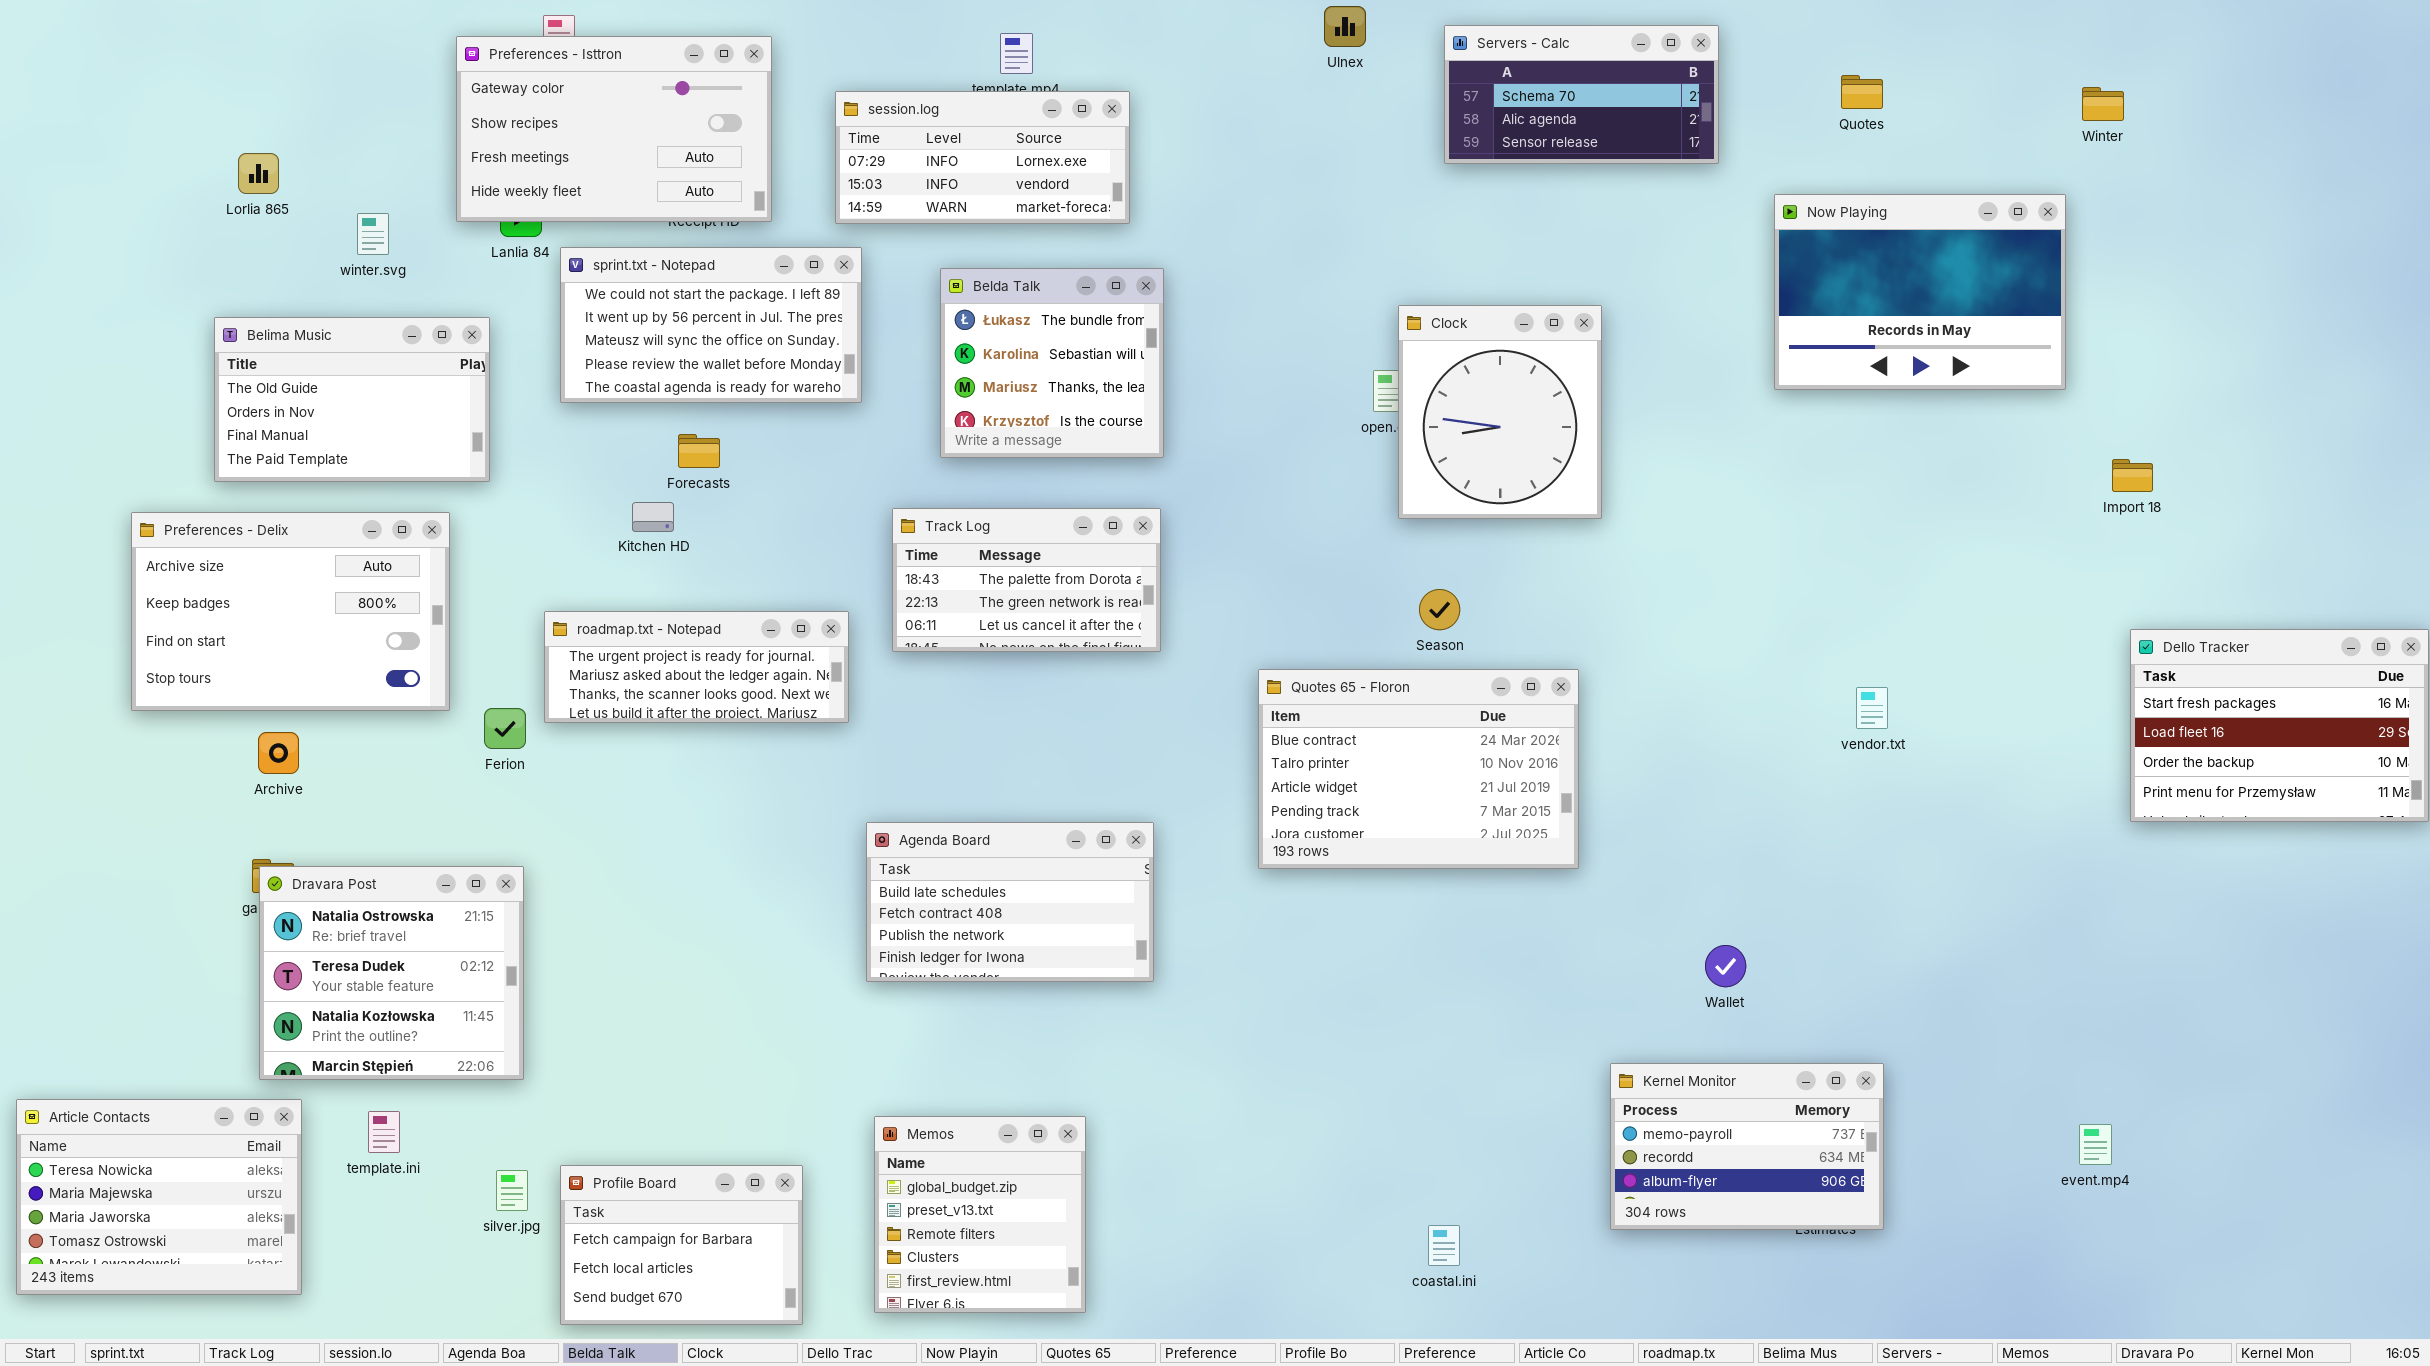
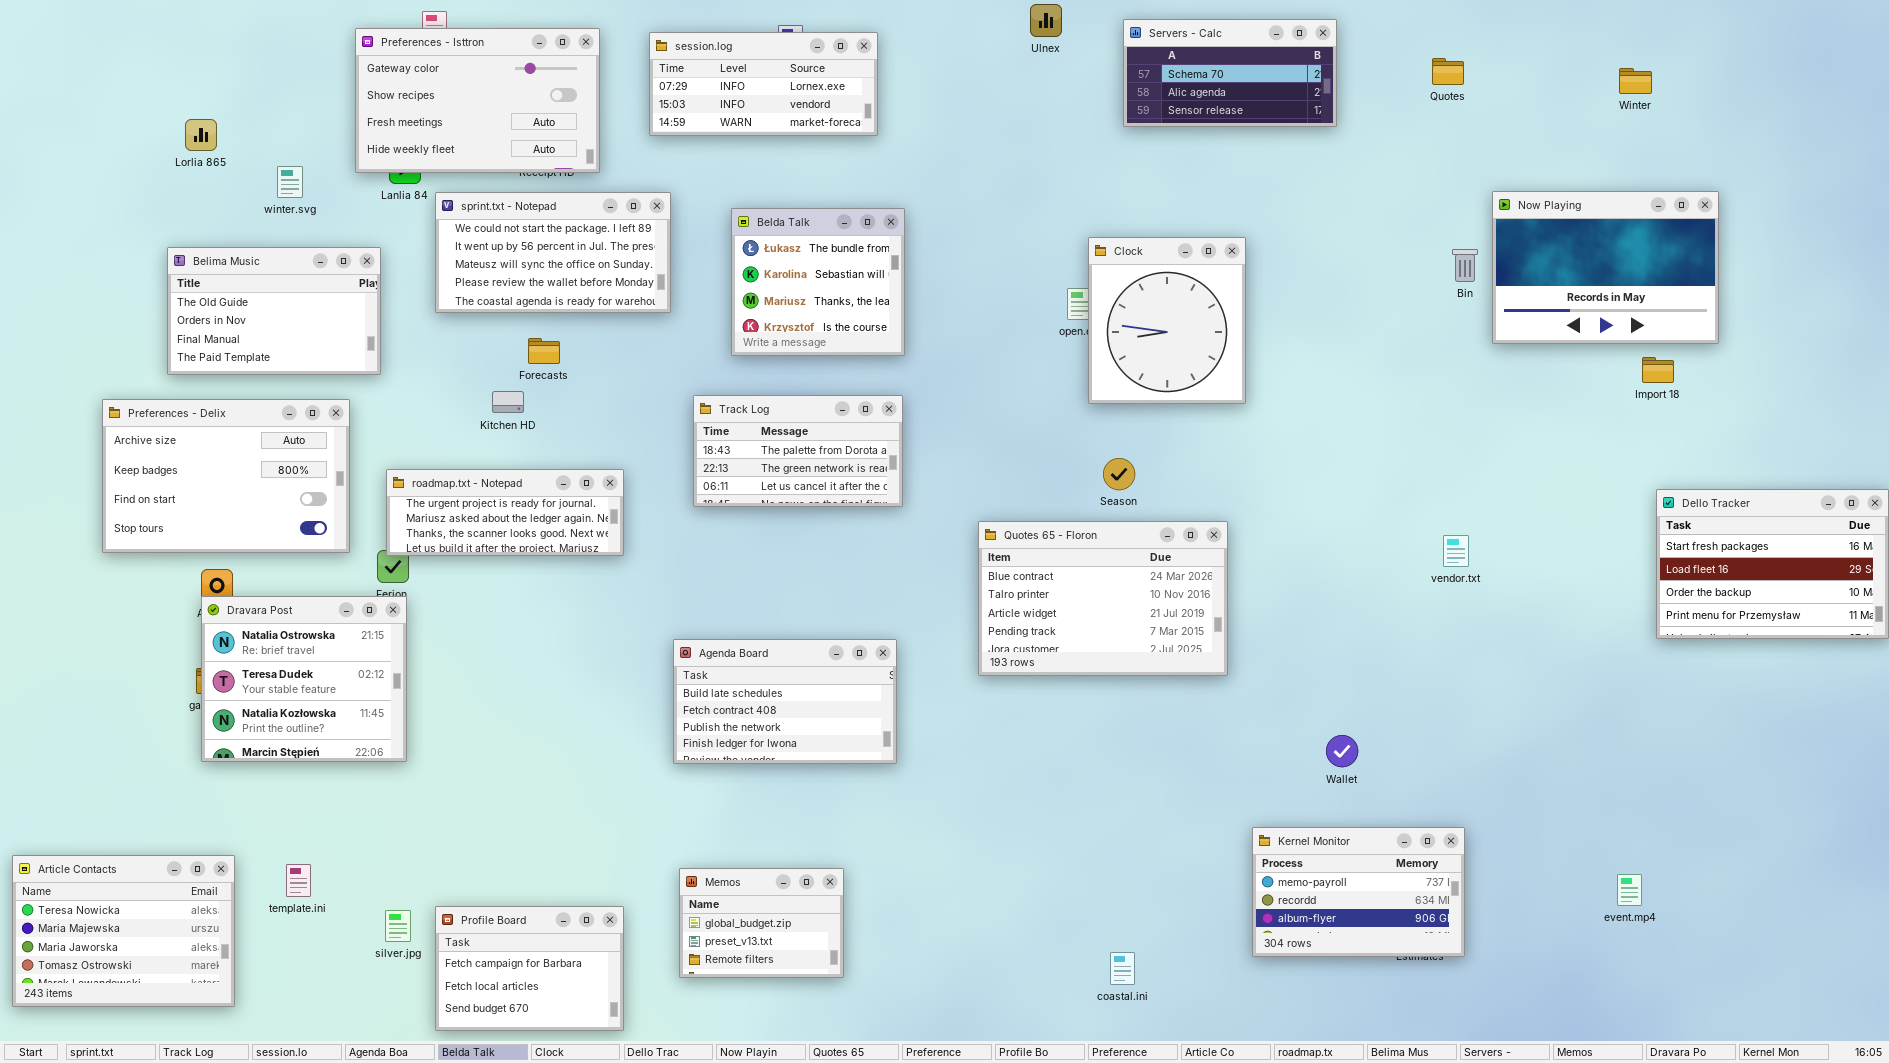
session.log: [835,91,1130,224] -> [649,32,878,136], moved
Now Playing: [1774,194,2066,390] -> [1492,191,1719,344], moved
roadmap.txt - Notepad: [544,611,849,723] -> [386,469,624,556], moved
Dravara Post: [259,866,524,1080] -> [201,596,407,762], moved
Memos: [874,1116,1086,1313] -> [679,868,844,978], resized

